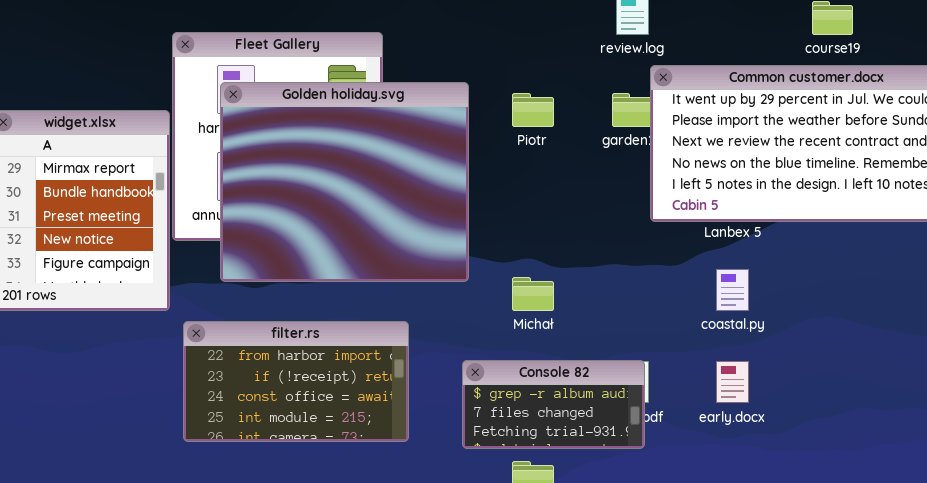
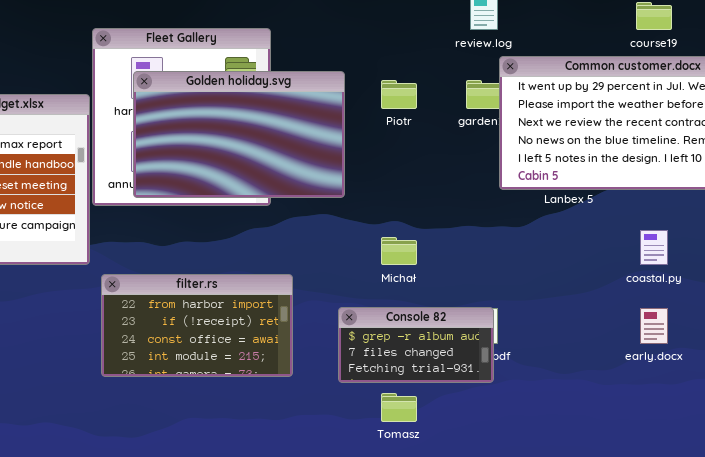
Golden holiday.svg: [220,82,469,282] -> [133,71,345,198], resized
coastal.py: [716,269,749,311] -> [640,230,668,265], moved
early.docx: [716,361,749,403] -> [640,308,668,344], moved

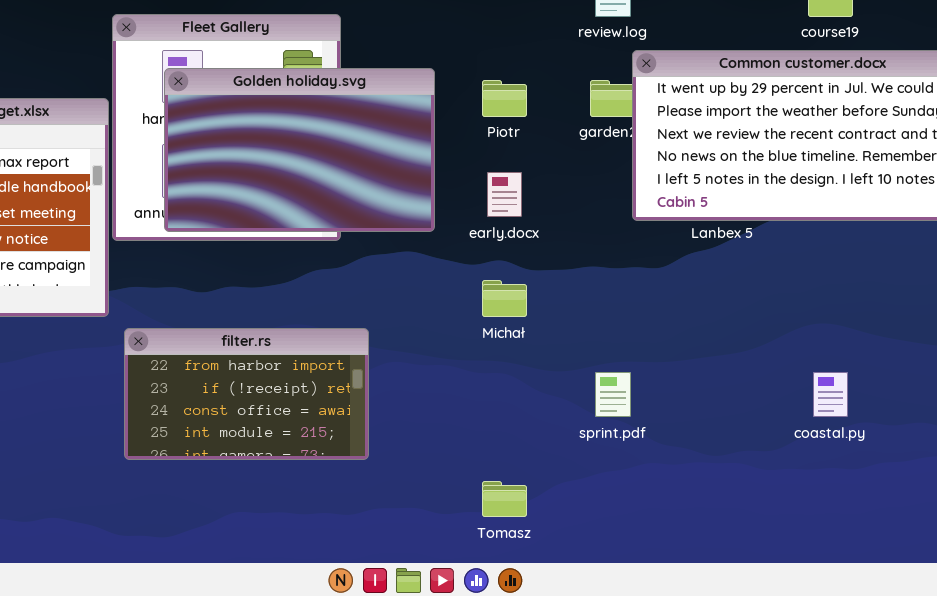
coastal.py: [640,230,668,265] -> [813,372,848,417], moved
Console 82: [338,307,494,383] -> none, closed
early.docx: [640,308,668,344] -> [487,172,522,217], moved

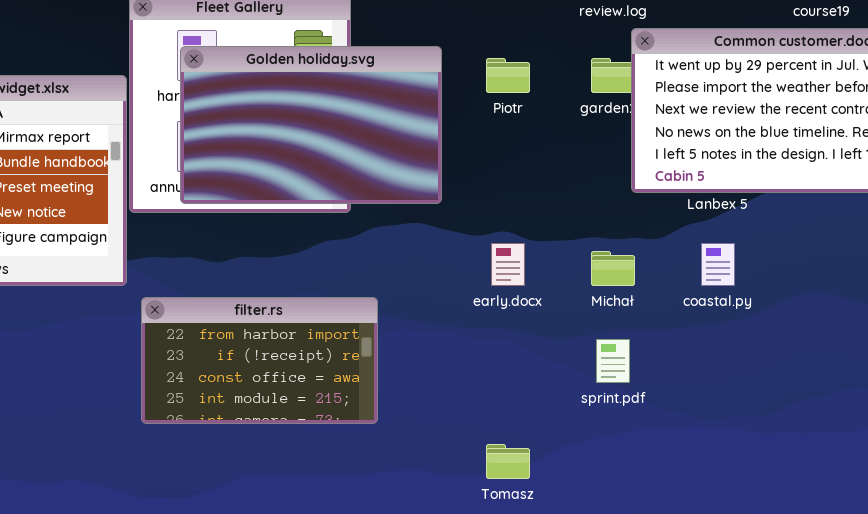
early.docx: [487,172,522,217] -> [491,243,525,286], moved
Michał: [482,280,527,317] -> [591,251,635,286], moved
coastal.py: [813,372,848,417] -> [701,243,735,286], moved

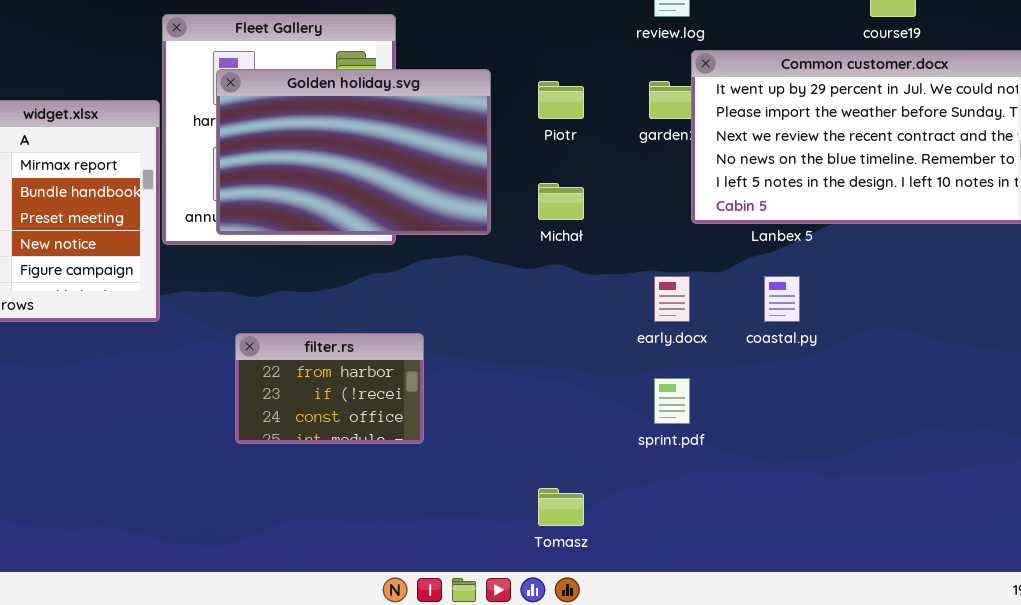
early.docx: [491,243,525,286] -> [654,276,690,322], moved
Michał: [591,251,635,286] -> [538,183,584,220], moved
filter.rs: [141,297,378,424] -> [235,333,424,444], resized

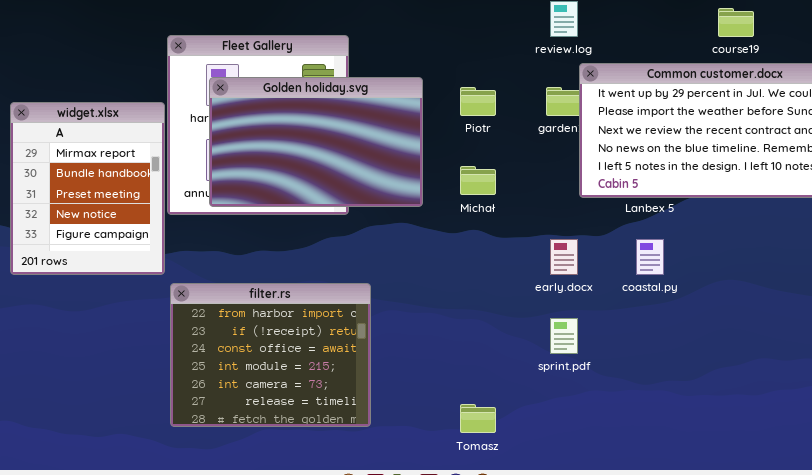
filter.rs: [235,333,424,444] -> [170,283,371,427], resized

